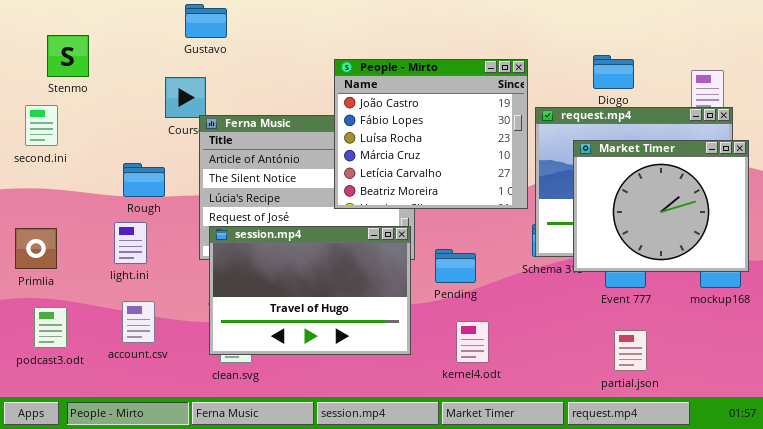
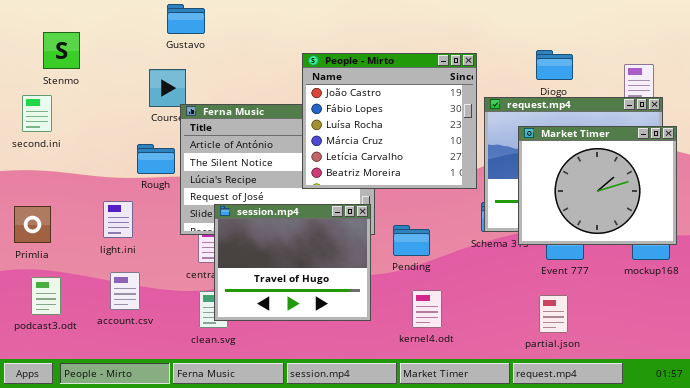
Rough: [123,163,165,197] -> [137,144,175,174], moved
session.mp4: [209,226,411,355] -> [214,204,371,321], resized
partial.json: [614,330,647,371] -> [539,295,568,333], moved

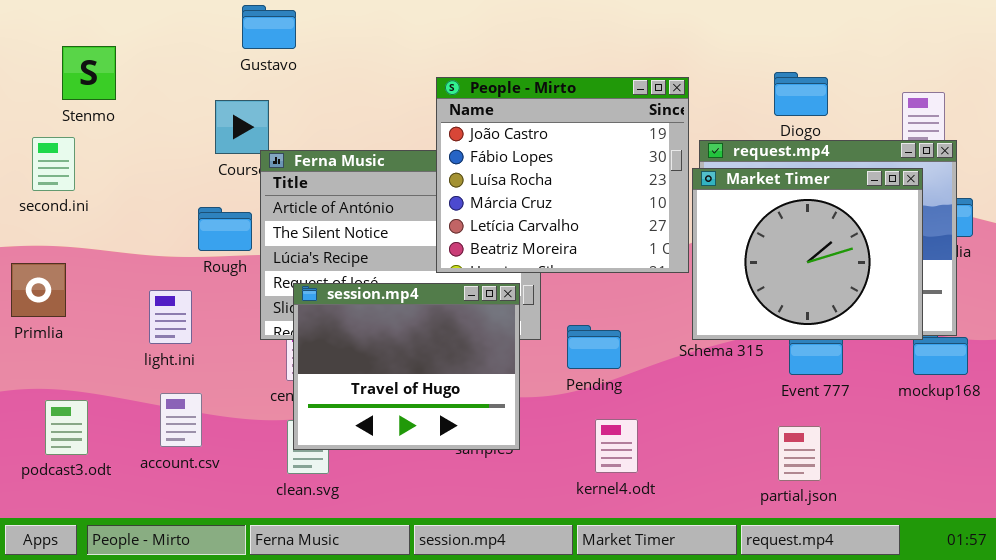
Market Timer: [518,126,677,245] -> [692,168,923,340], moved
session.mp4: [214,204,371,321] -> [293,283,520,450], moved
Primlia: [14,206,51,243] -> [11,263,66,317], moved

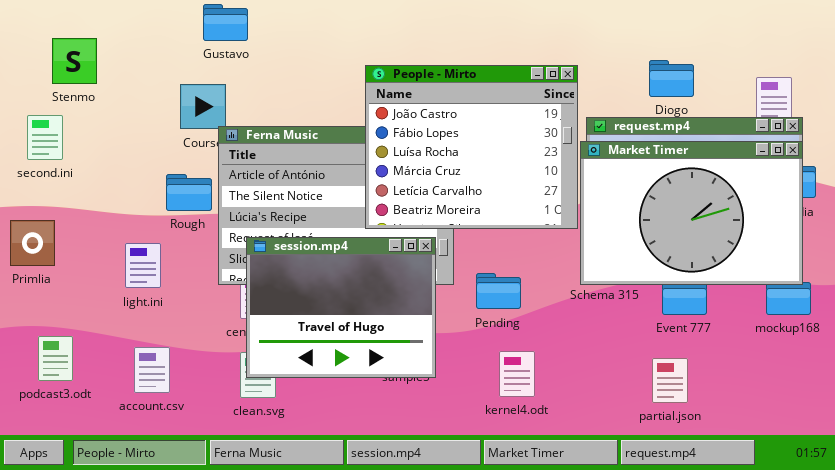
Market Timer: [692,168,923,340] -> [580,141,803,285], resized
account.csv: [160,393,202,447] -> [134,347,170,393], moved

